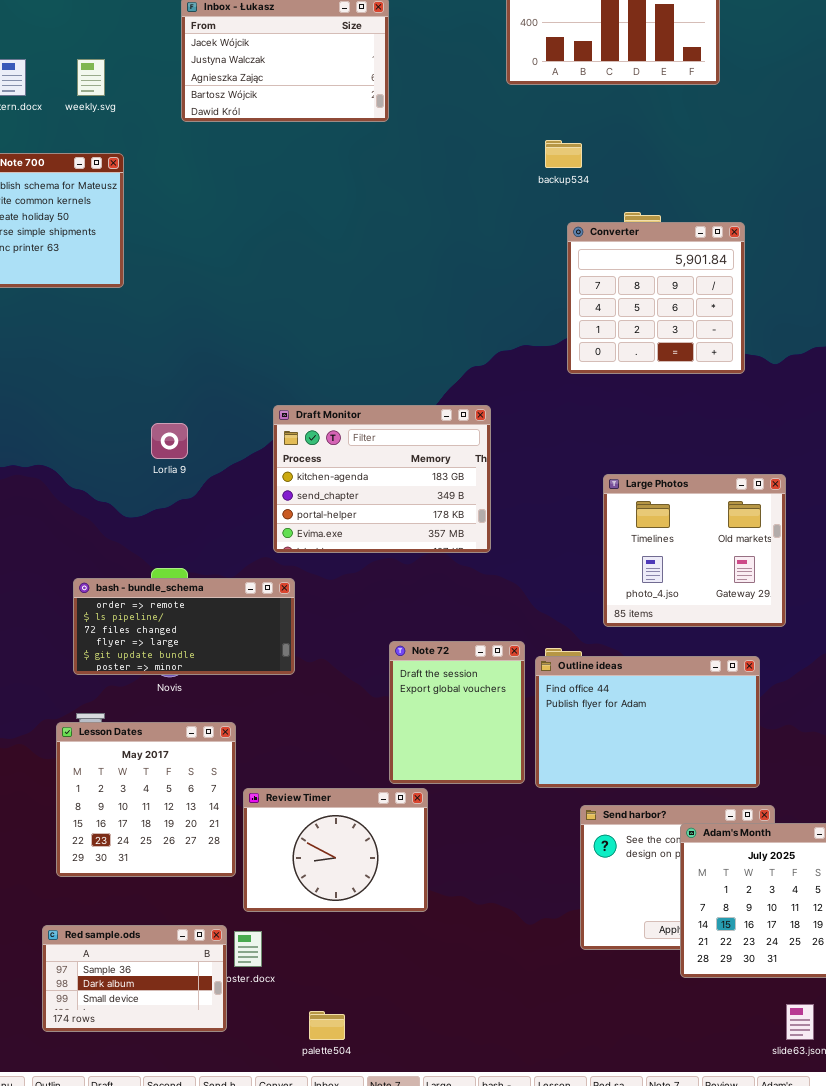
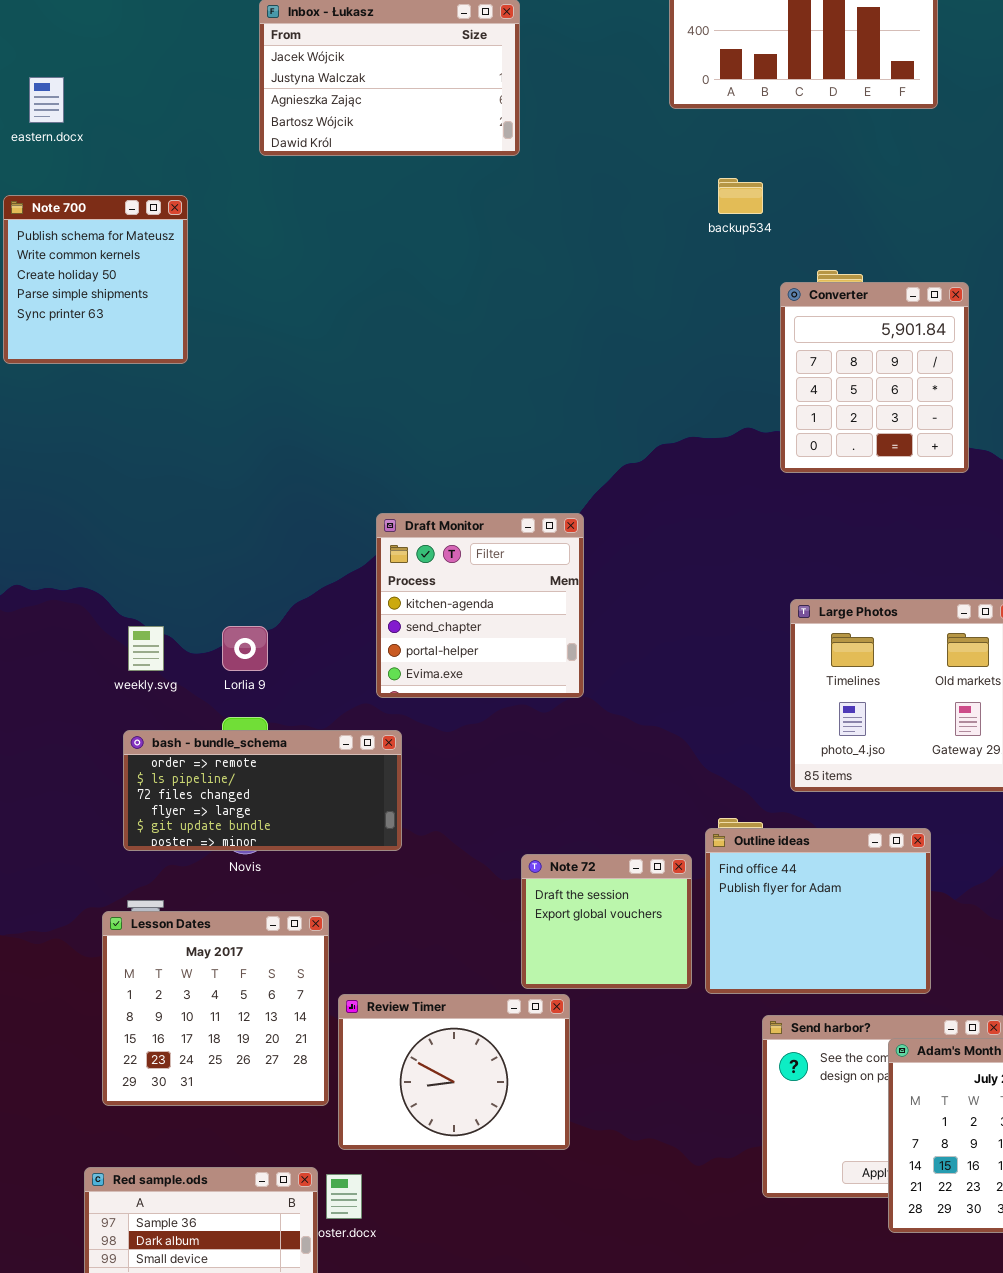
weekly.svg: [77,59,105,96] -> [128,626,164,671], moved
Converter: [567,222,745,374] -> [780,282,969,473], resized
Draft Monitor: [273,405,491,553] -> [376,513,584,698], resized
Lorlia 9: [151,423,188,459] -> [222,626,268,671], moved
Note 72: [389,641,525,784] -> [521,854,692,989], resized
Outline ideas: [535,656,760,788] -> [705,828,931,994], resized

